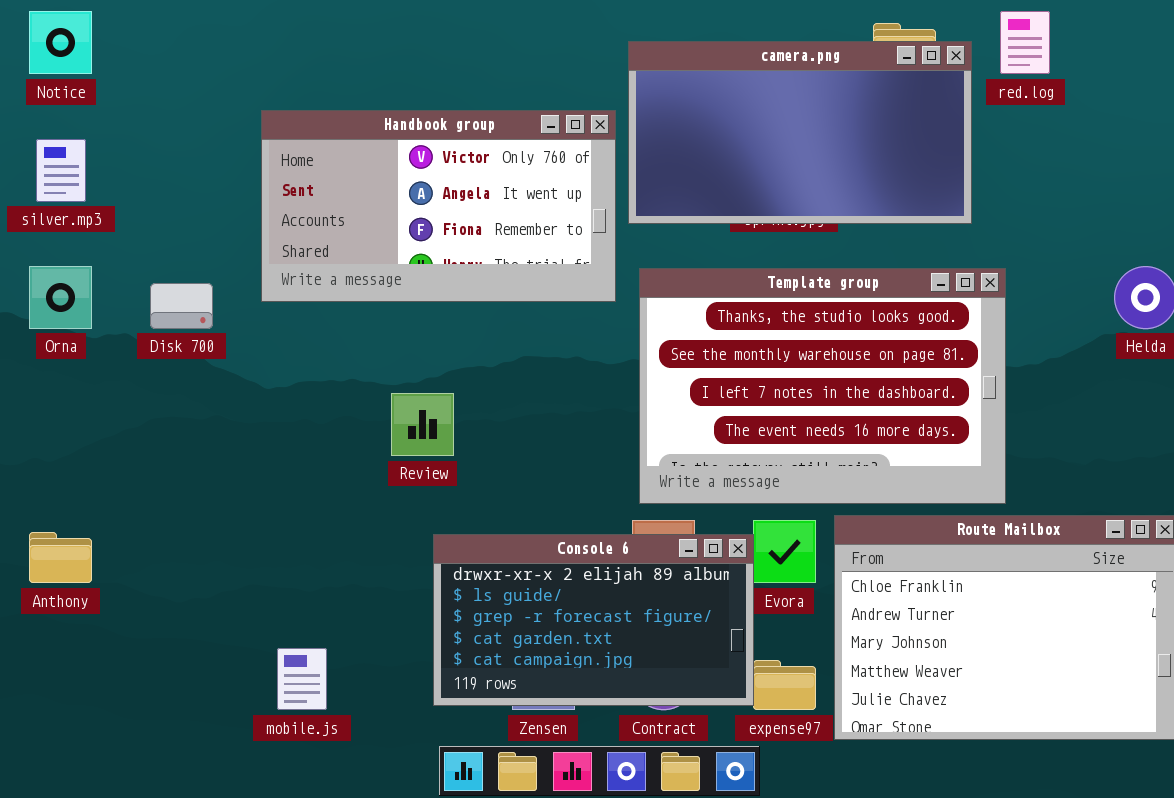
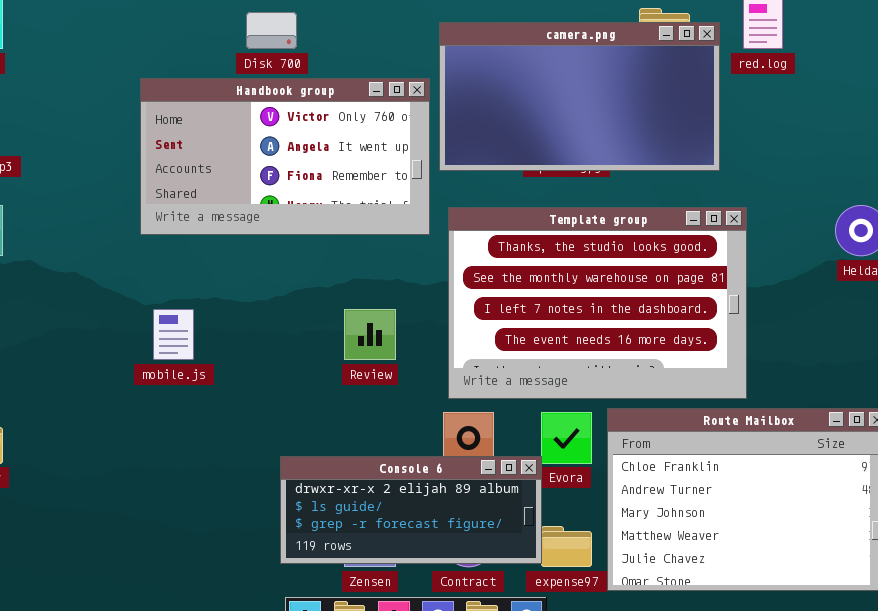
Disk 700: [150,283,213,329] -> [246,12,297,49], moved
Review: [391,393,454,456] -> [344,309,396,360], moved
Console 6: [433,534,754,706] -> [280,456,542,564], resized
mobile.js: [277,648,327,710] -> [153,309,194,360], moved

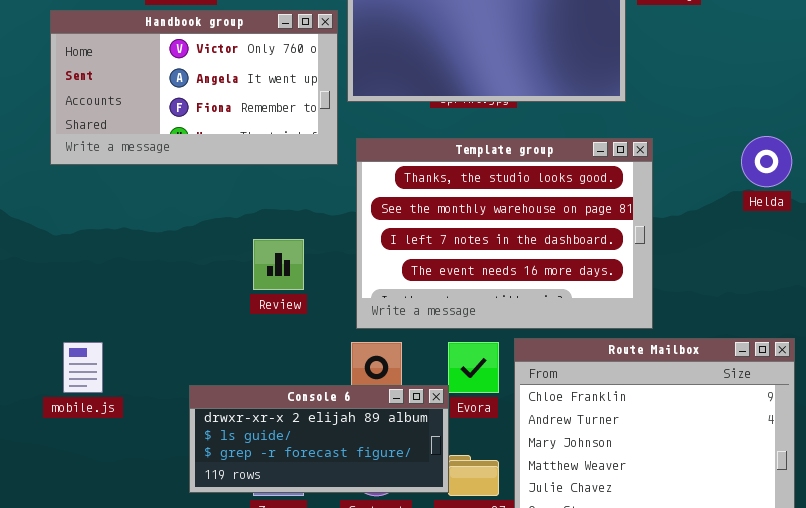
mobile.js: [153,309,194,360] -> [63,342,103,393], moved

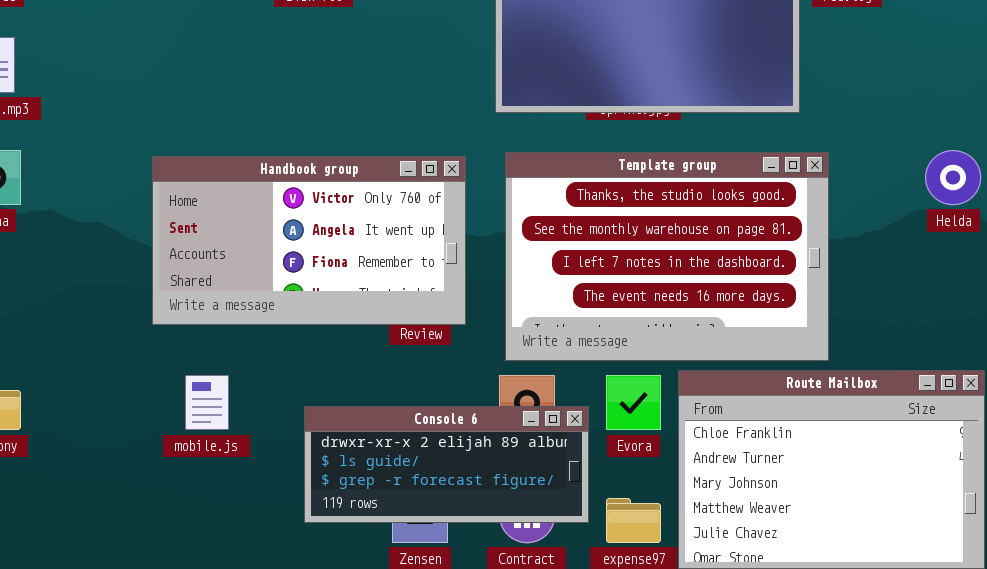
Handbook group: [50,10,338,165] -> [152,156,466,325], moved
Console 6: [189,385,449,493] -> [304,406,589,523], moved

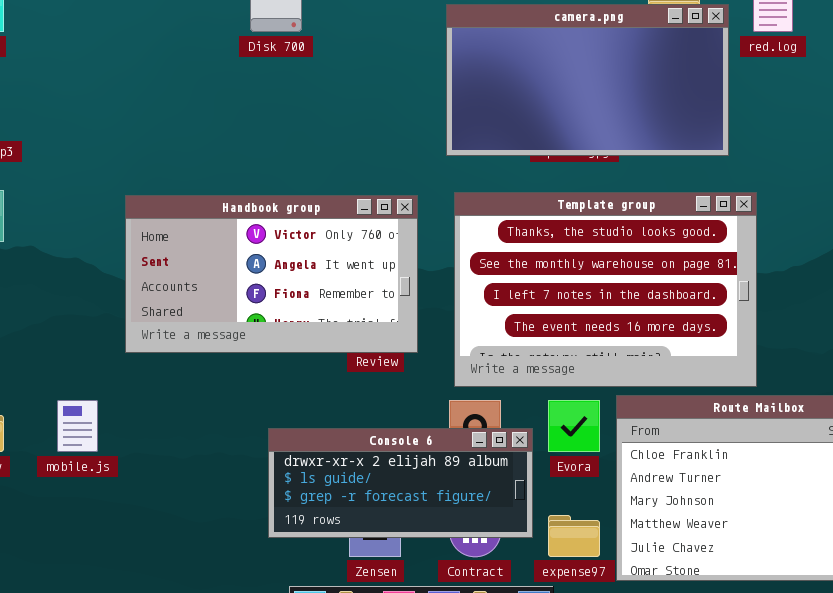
mobile.js: [185,375,229,430] -> [57,400,98,452], moved

